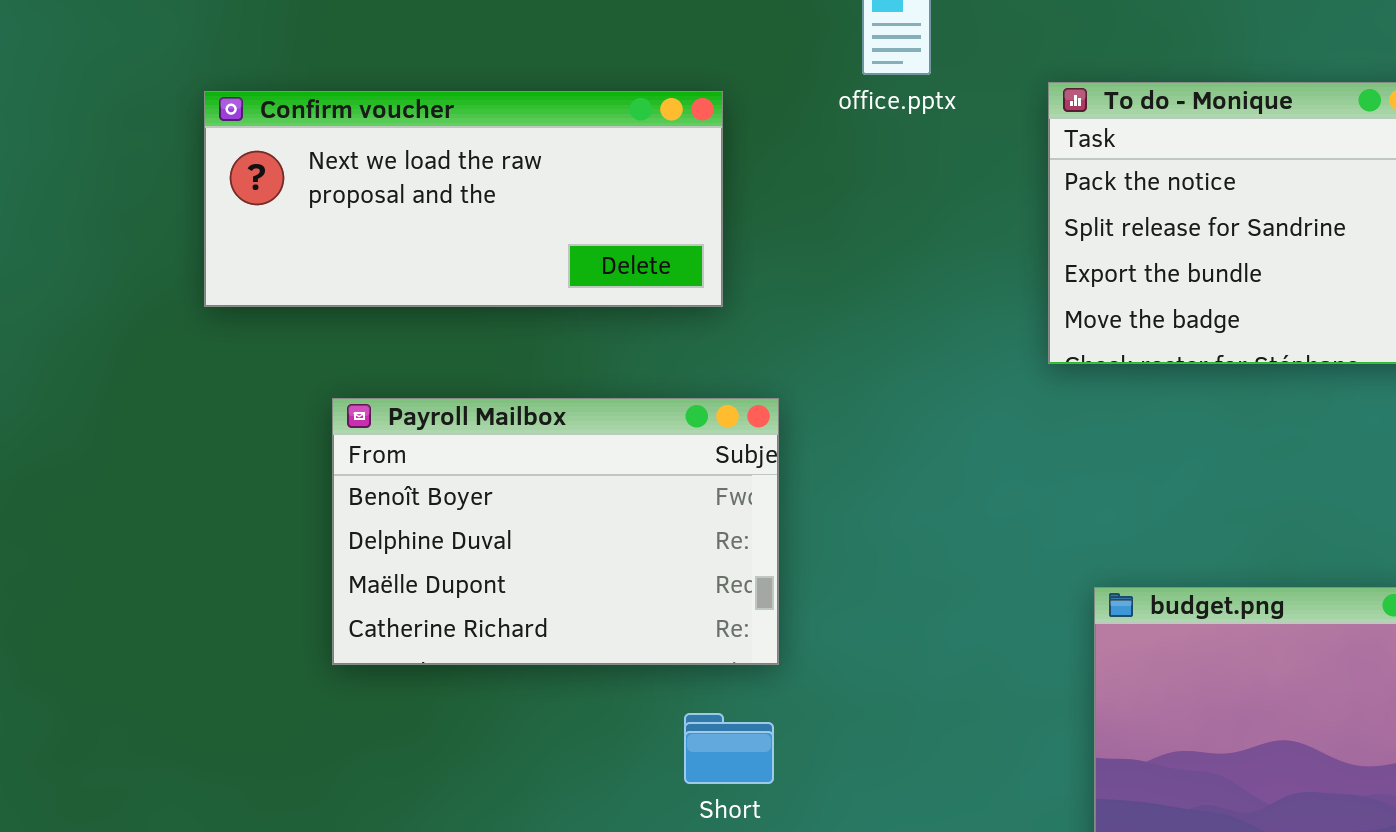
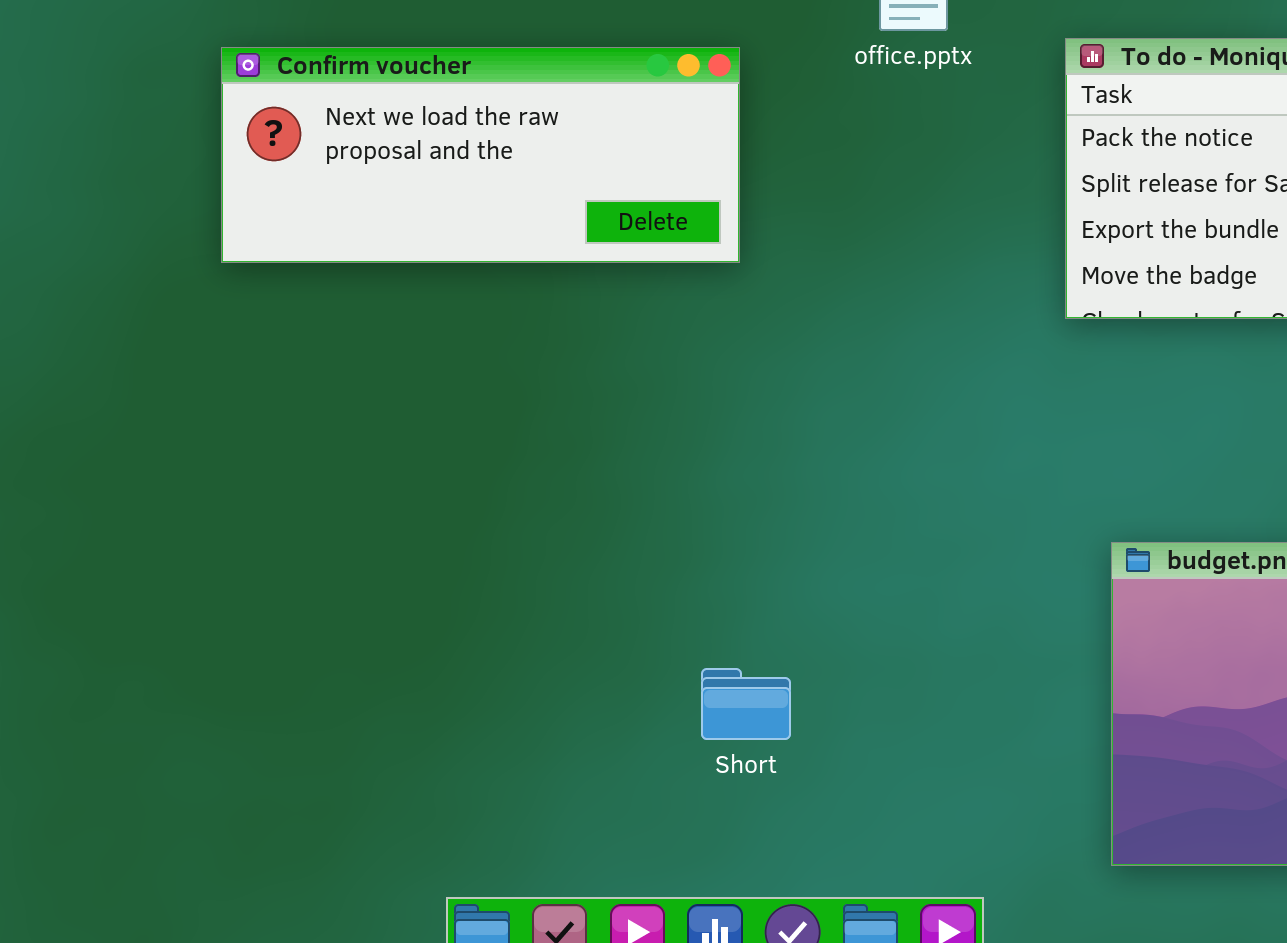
Payroll Mailbox: [332,398,779,665] -> none, closed

